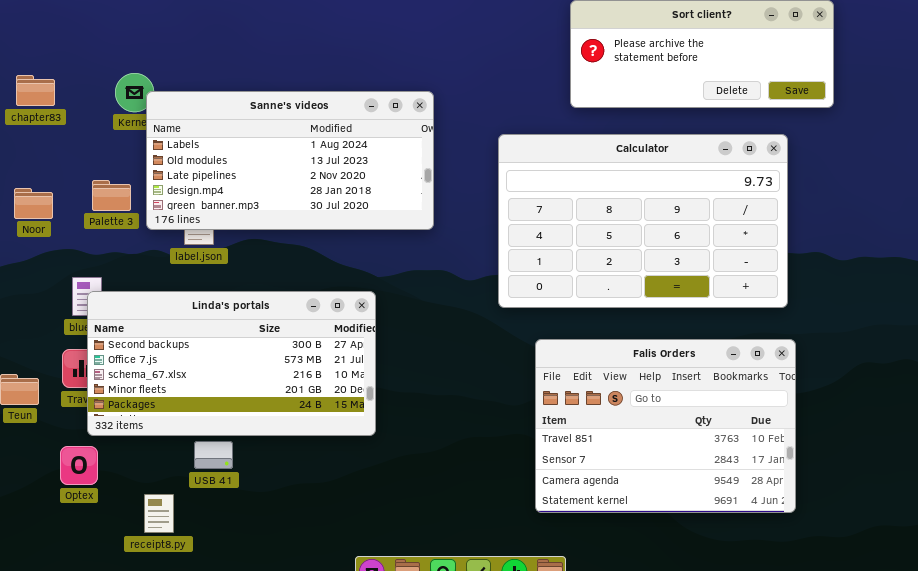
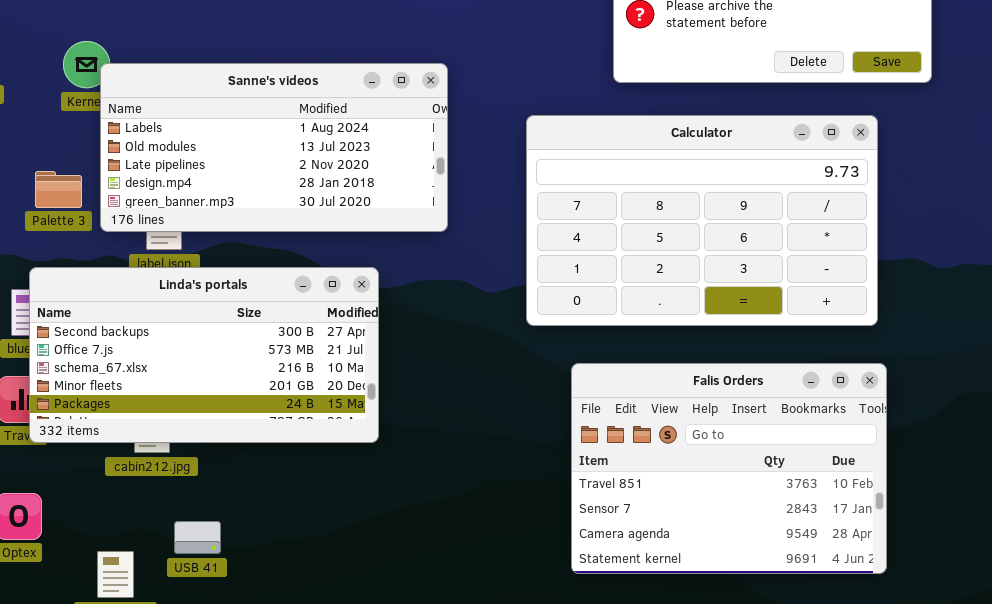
Linda's portals: [87,291,376,436] -> [29,267,379,443], moved
USB 41: [194,441,233,469] -> [174,521,221,554], moved

